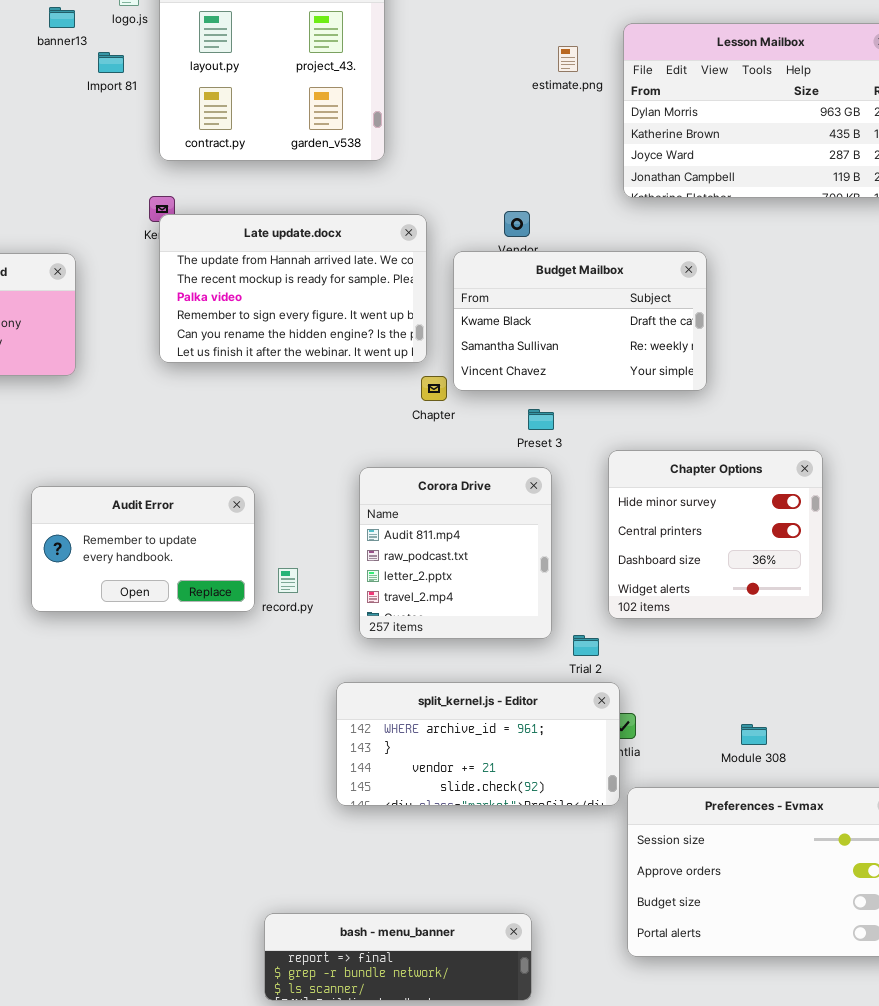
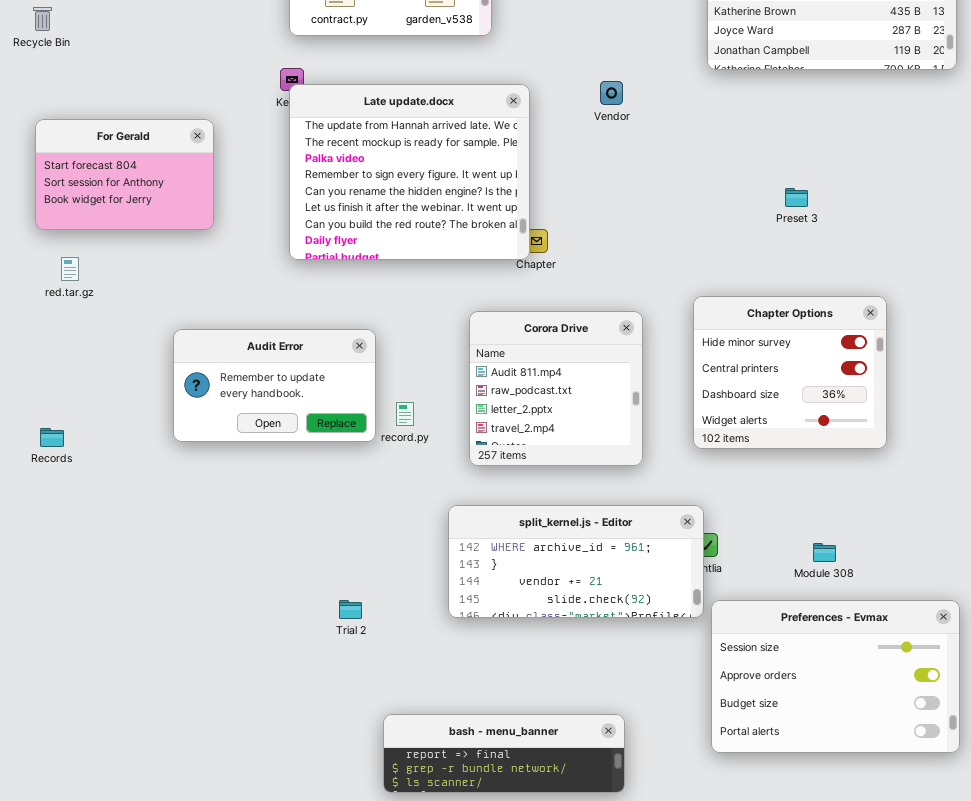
Late update.docx: [159,214,427,363] -> [289,84,530,260], resized
Budget Mailbox: [453,251,707,391] -> none, closed
Preset 3: [528,409,554,430] -> [785,188,808,207], moved
Trial 2: [573,635,599,656] -> [339,600,362,619], moved

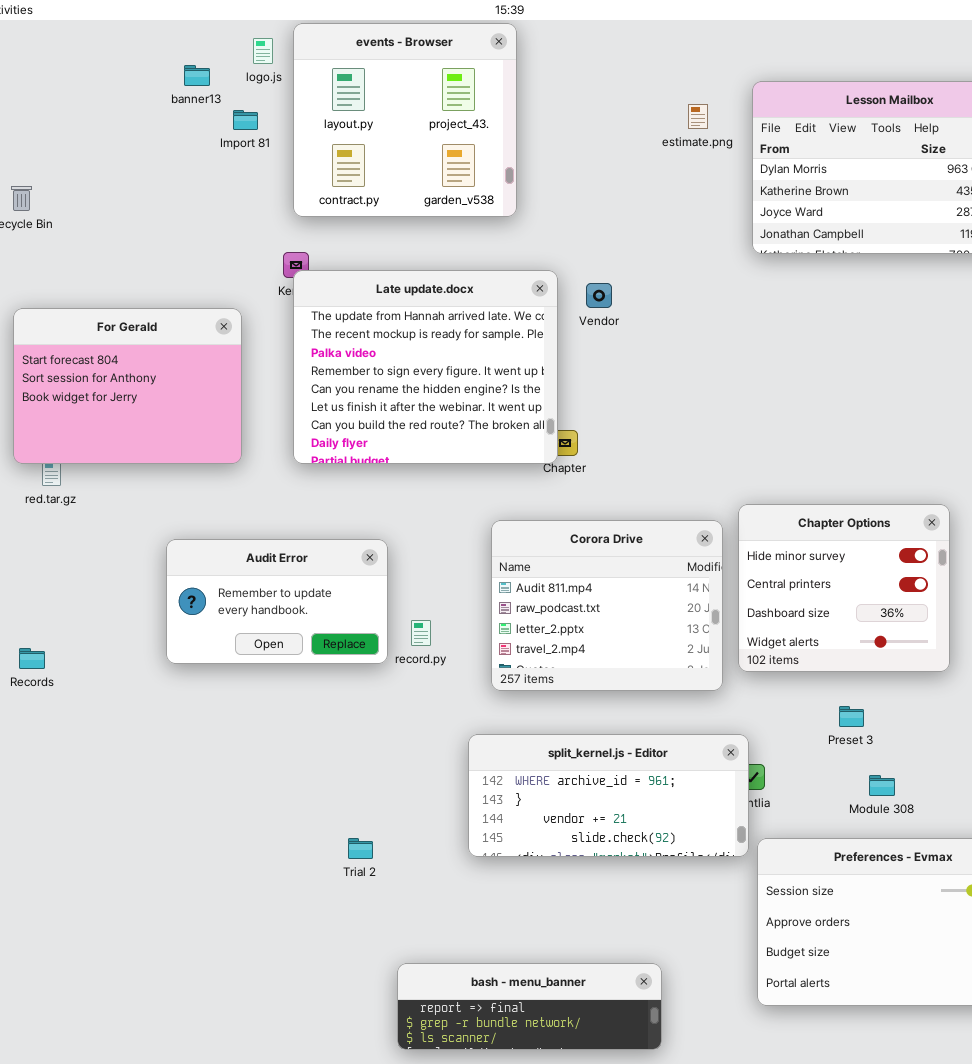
Vendor: [600,81,623,105] -> [586,283,612,308], moved
For Gerald: [35,119,214,230] -> [13,308,242,464], resized
Preset 3: [785,188,808,207] -> [839,706,864,727], moved
Corora Drive: [469,311,643,466] -> [491,520,723,691], resized

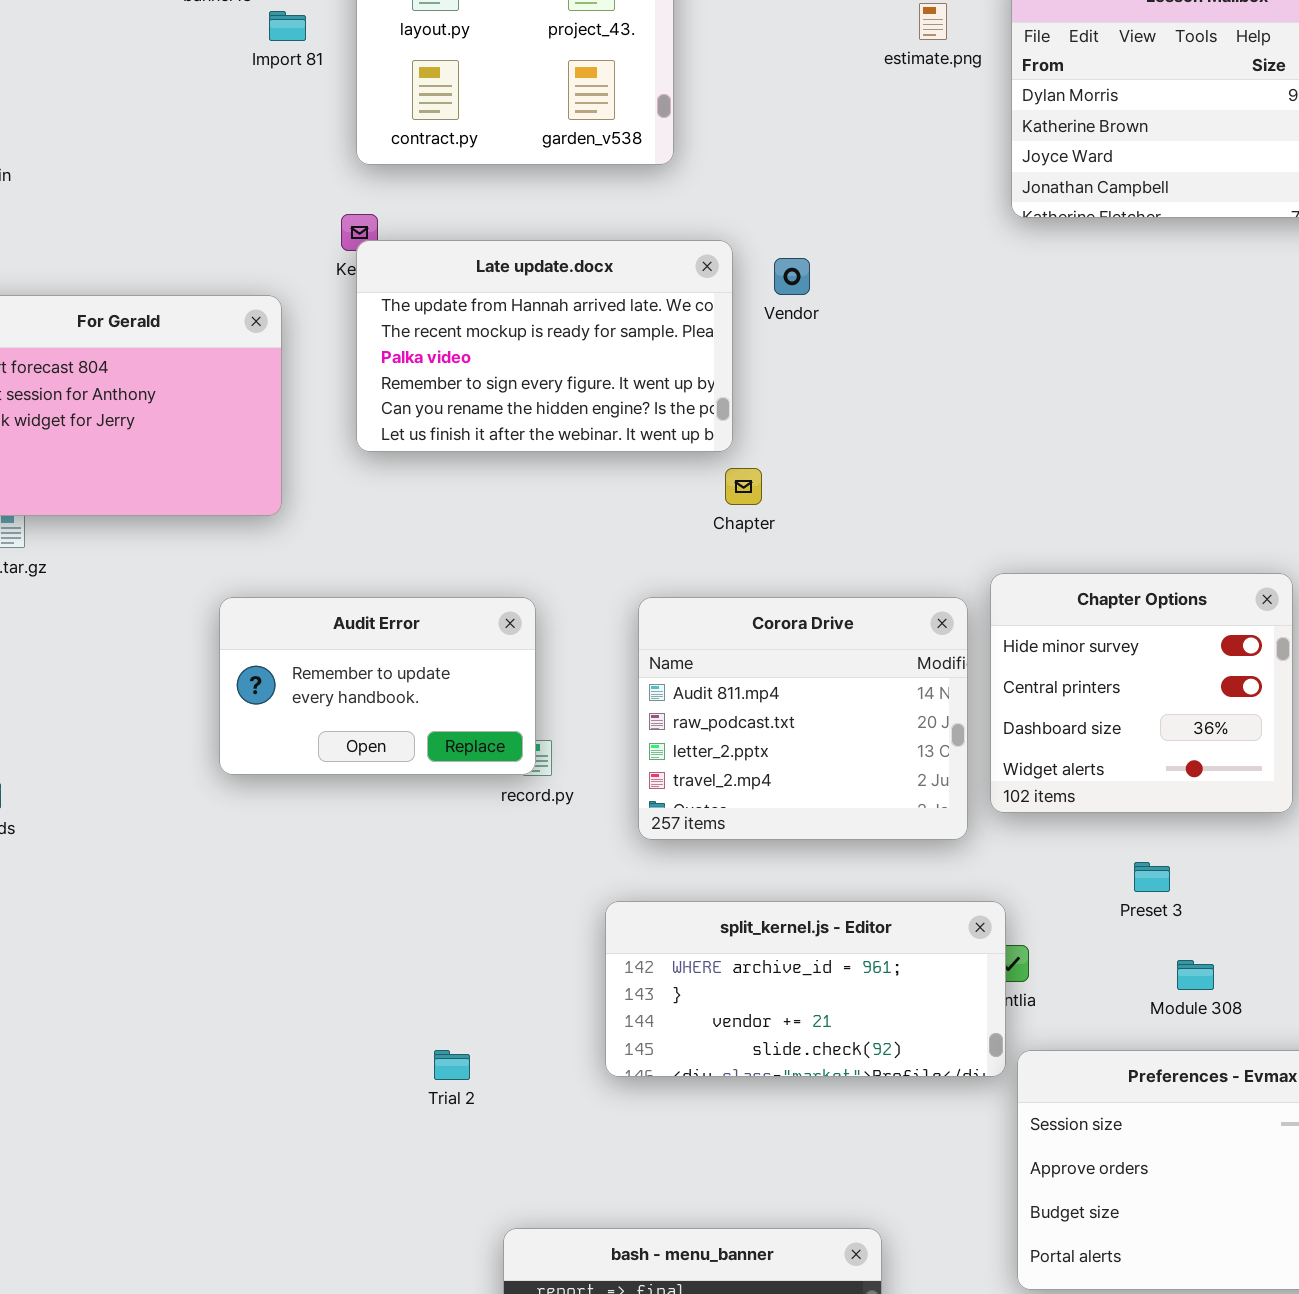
Late update.docx: [293,270,558,464] -> [356,240,733,452], resized
Audit Error: [166,539,388,664] -> [219,597,536,775], moved

